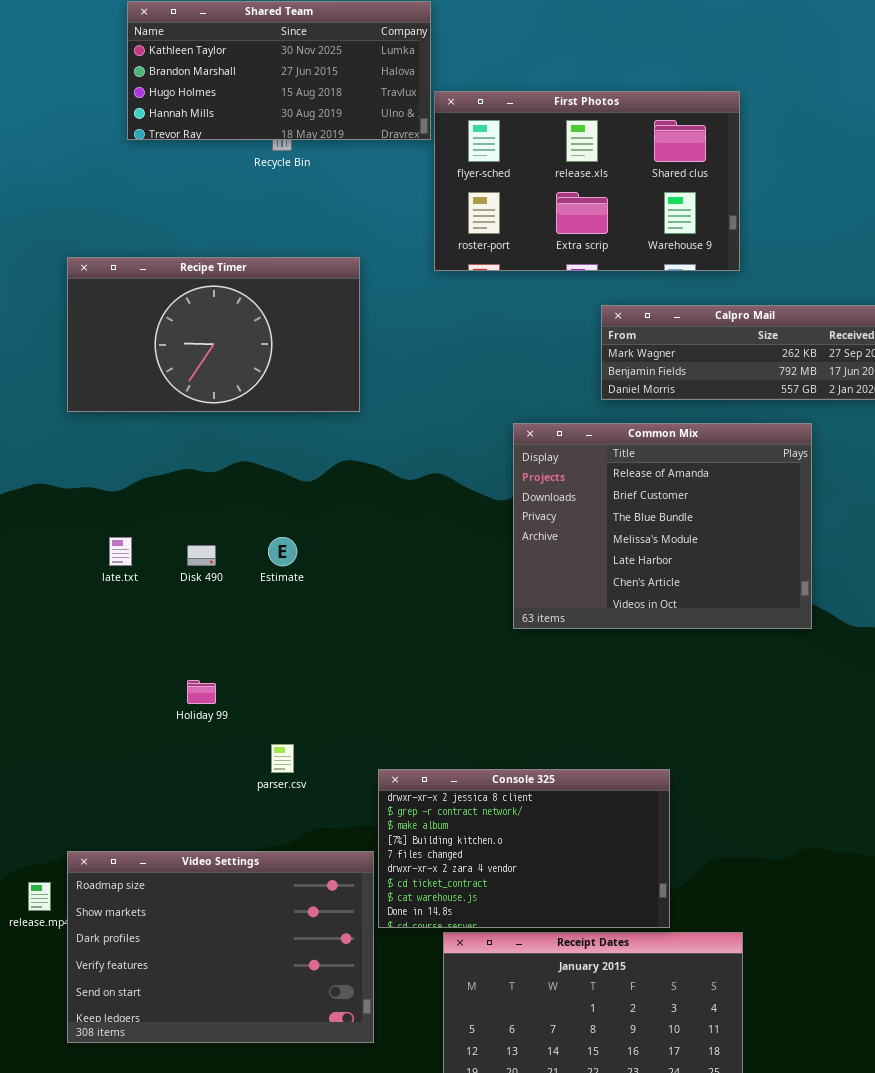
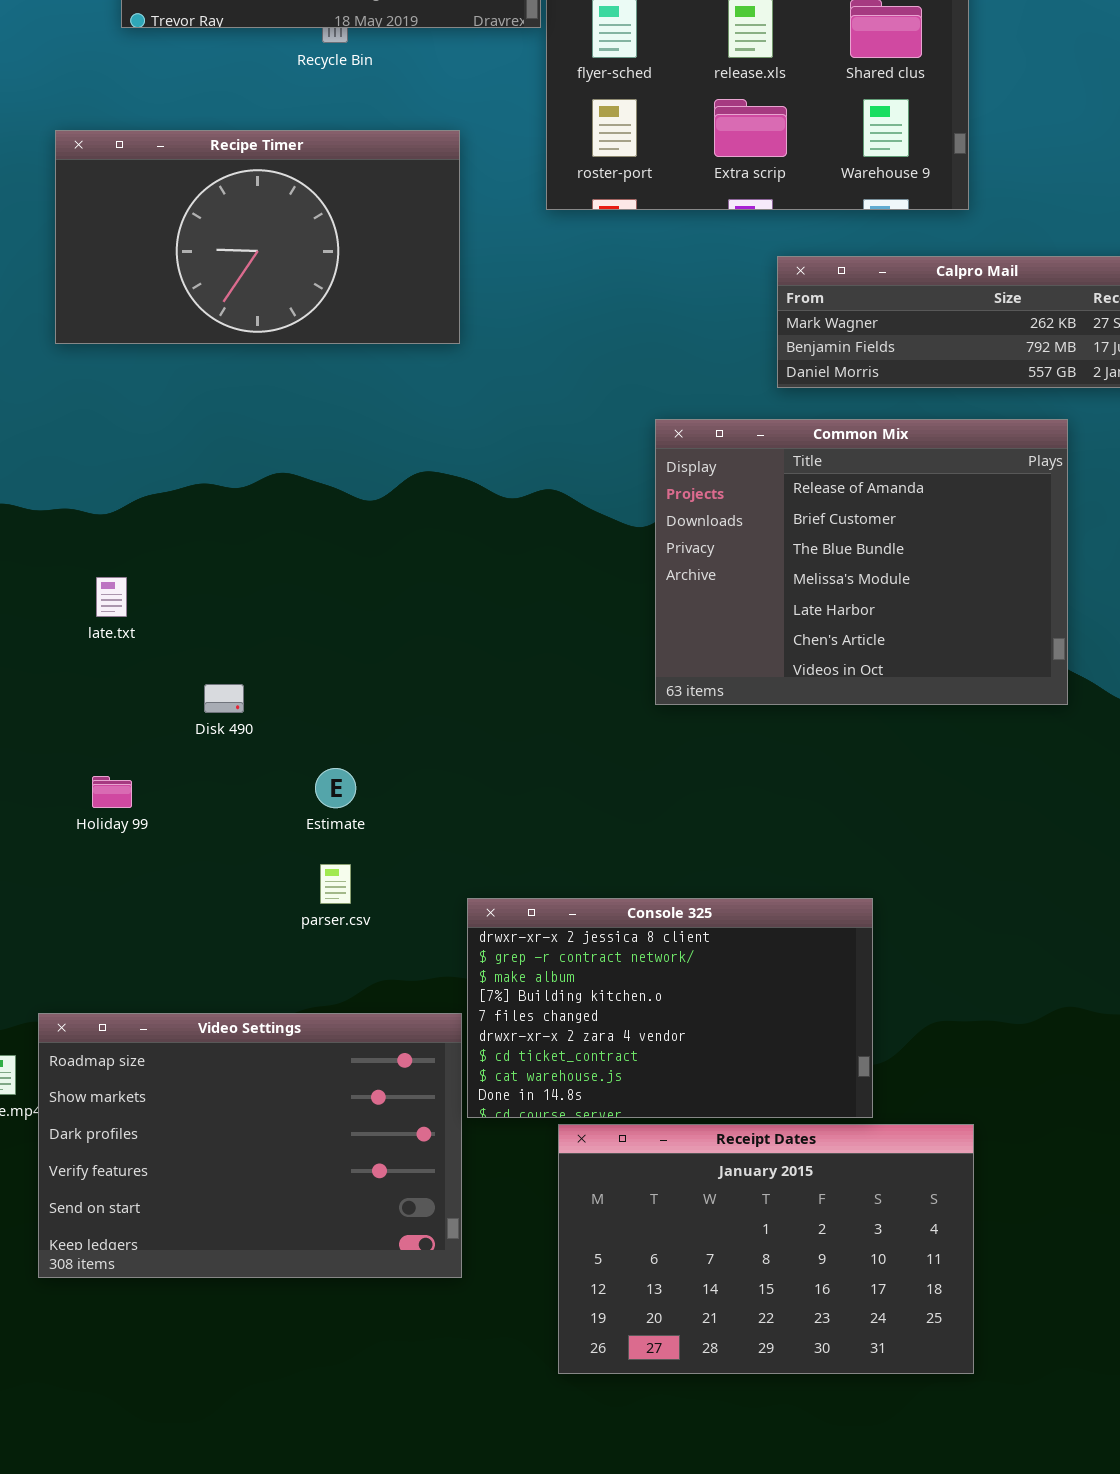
Recipe Timer: [67,257,360,412] -> [55,130,460,344], moved
Estimate: [268,537,297,566] -> [315,768,356,808], moved
Disk 490: [187,545,216,566] -> [204,684,244,713], moved
Holiday 99: [187,680,216,704] -> [92,776,132,808], moved

